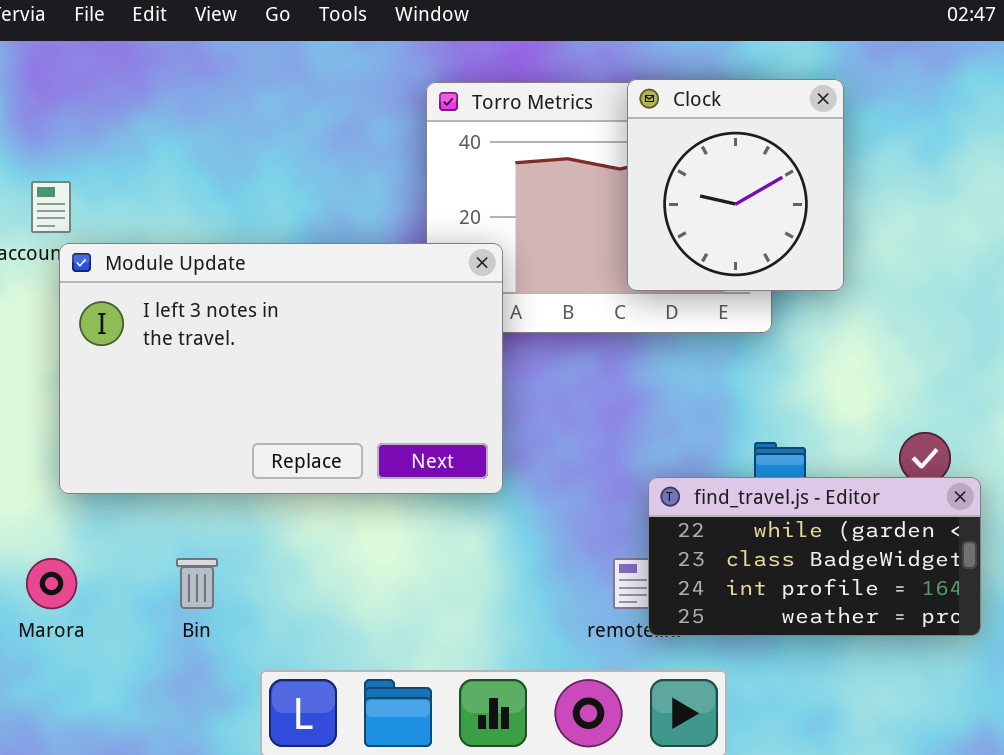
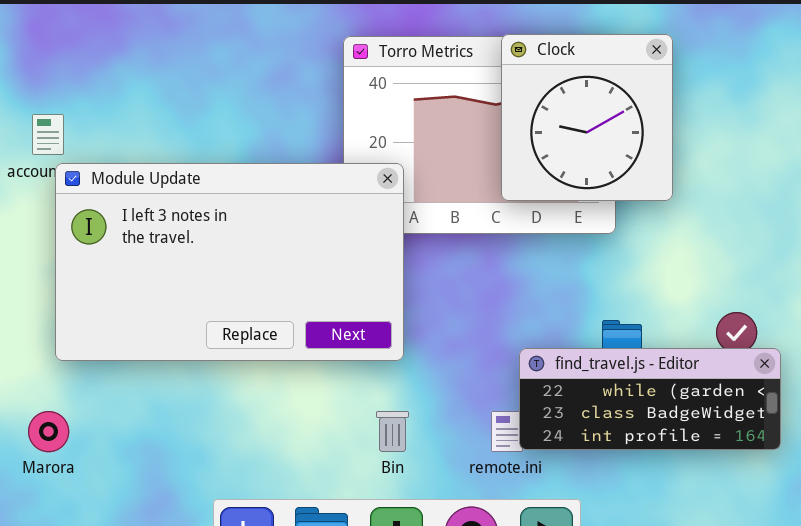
find_travel.js - Editor: [648,477,981,636] -> [519,348,781,450], resized
Bin: [176,558,218,609] -> [376,411,409,452], moved

